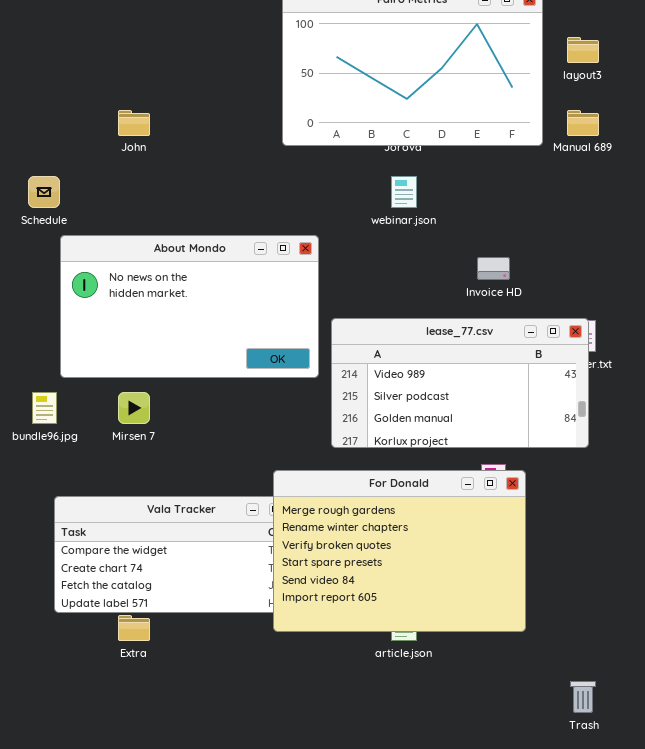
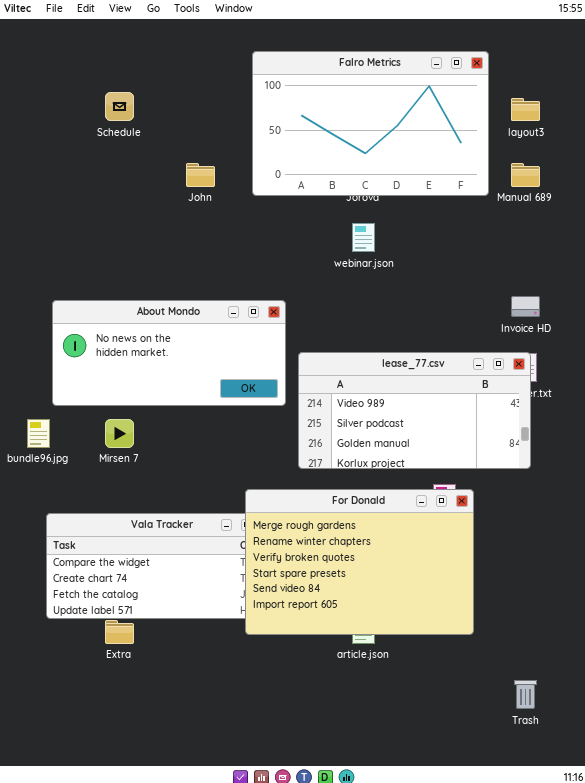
John: [118,110,150,136] -> [186,163,215,187], moved
Schedule: [28,176,60,208] -> [105,92,134,121], moved
About Mondo: [60,235,319,378] -> [52,300,286,406], resized
Invoice HD: [477,257,510,280] -> [511,296,540,317], moved

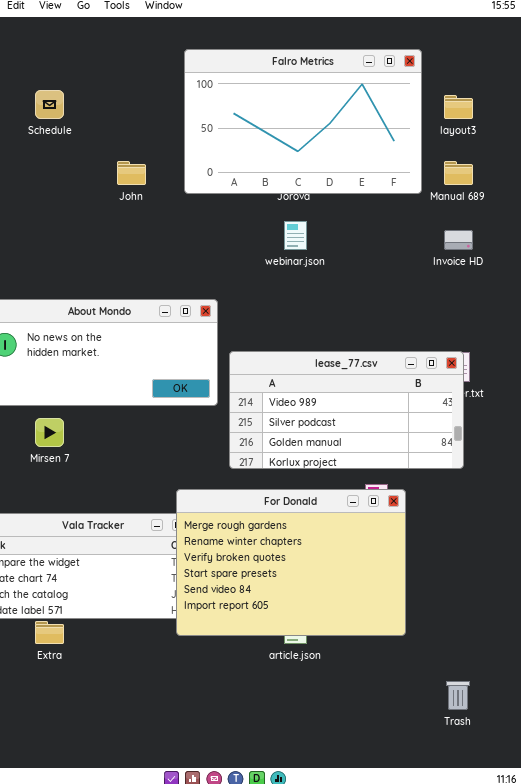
Invoice HD: [511,296,540,317] -> [444,230,473,250], moved

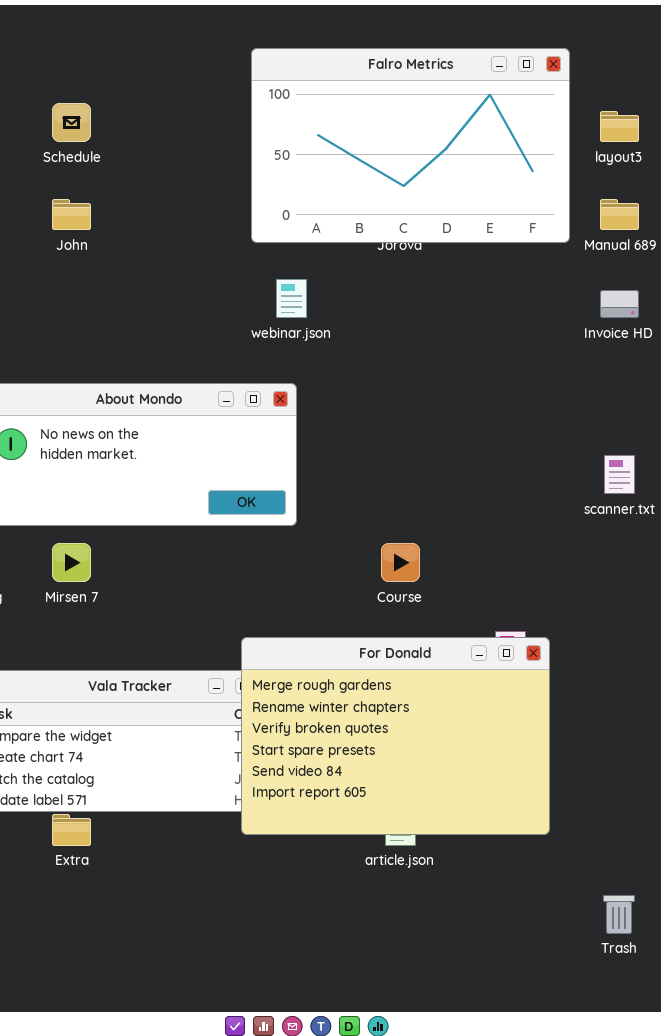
John: [117,161,146,185] -> [52,199,91,230], moved
webinar.json: [284,221,307,250] -> [276,279,307,318], moved
lease_77.csv: [229,351,464,469] -> none, closed

